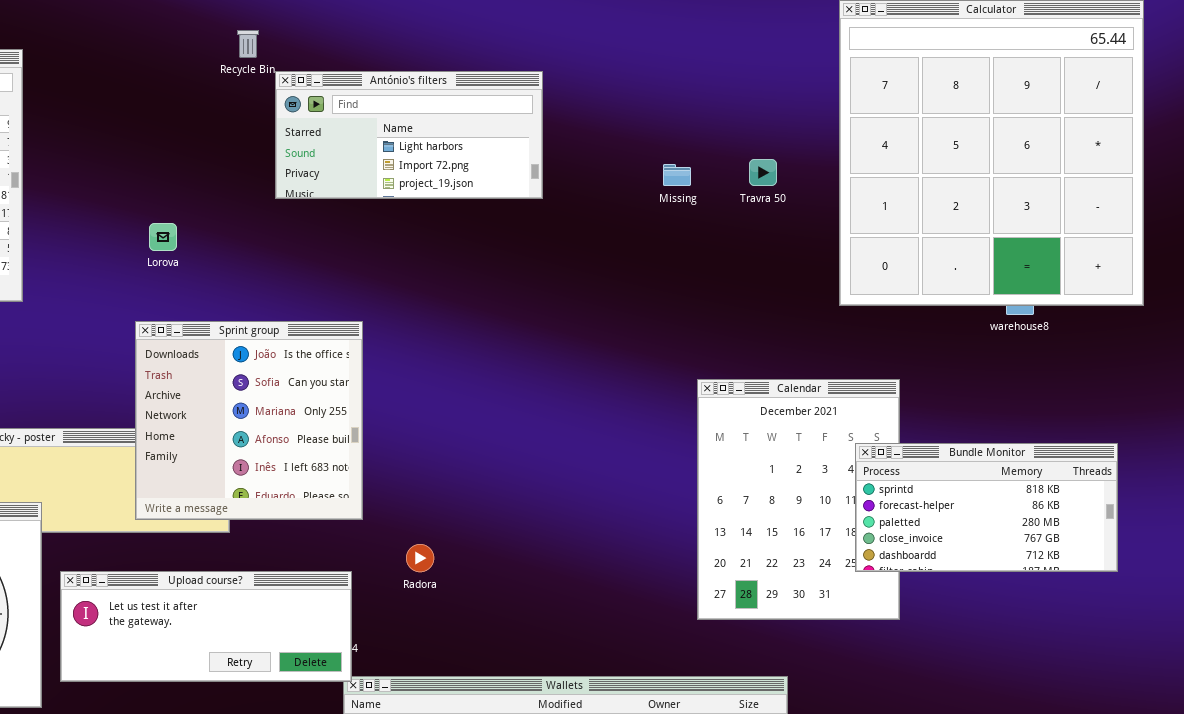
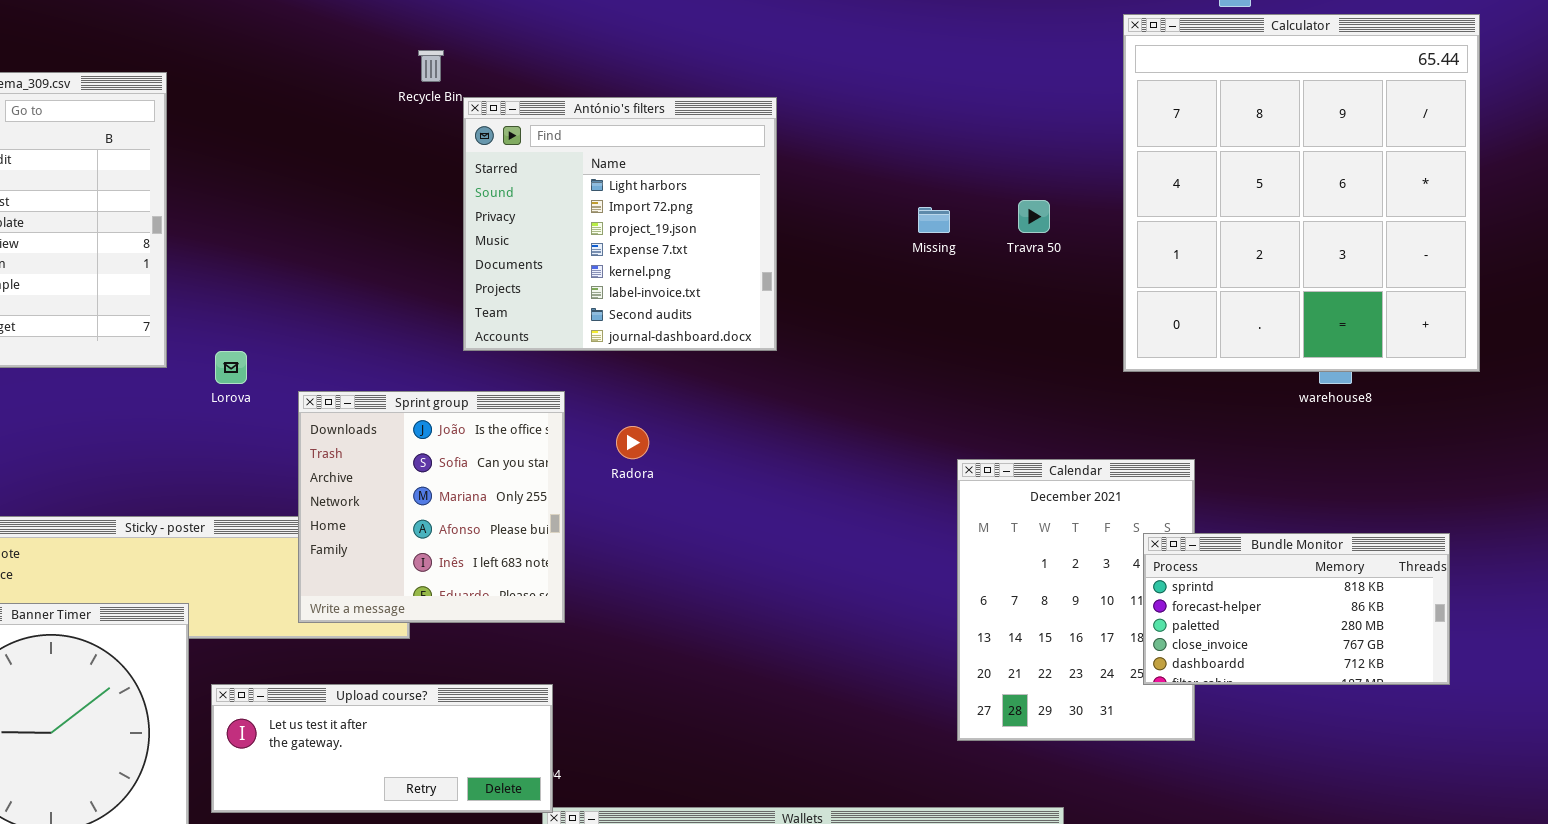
António's filters: [275,71,543,199] -> [463,97,777,351], resized
Lorova: [149,223,177,251] -> [215,351,247,384], moved
Radora: [406,544,434,572] -> [616,426,649,459], moved

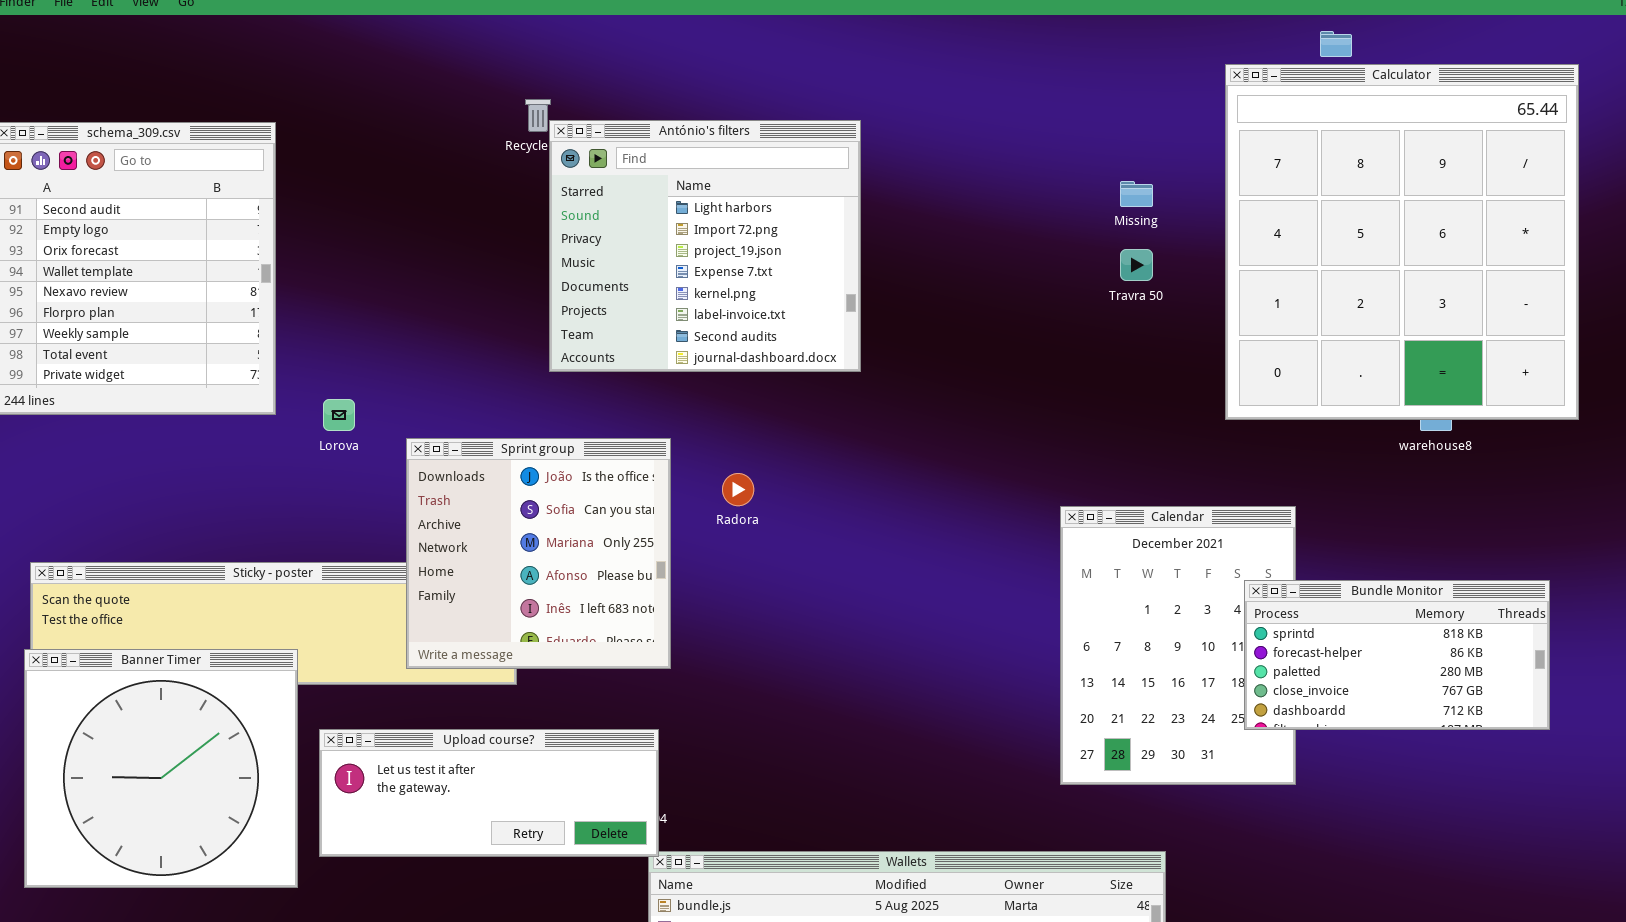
António's filters: [463,97,777,351] -> [549,120,861,372], moved
Missing: [918,207,950,233] -> [1120,181,1153,207], moved

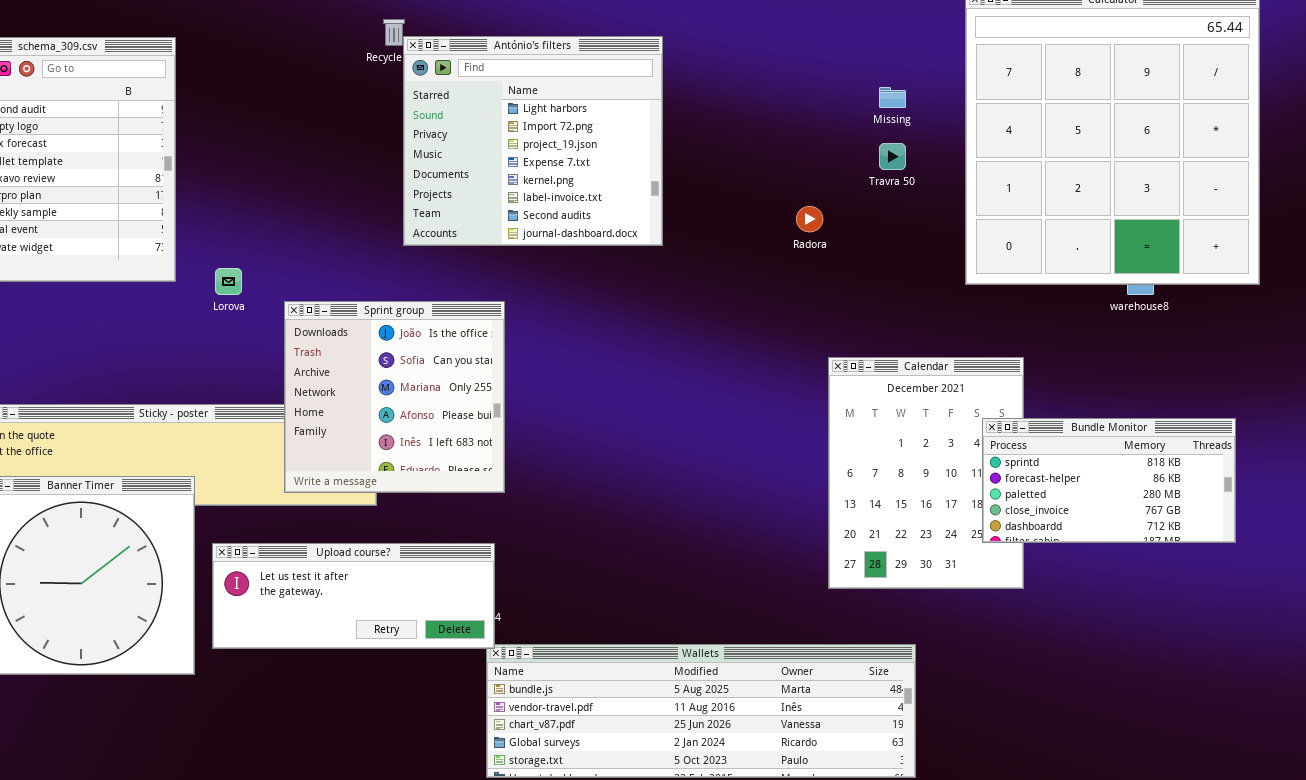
Radora: [722,473,754,506] -> [796,206,823,232], moved

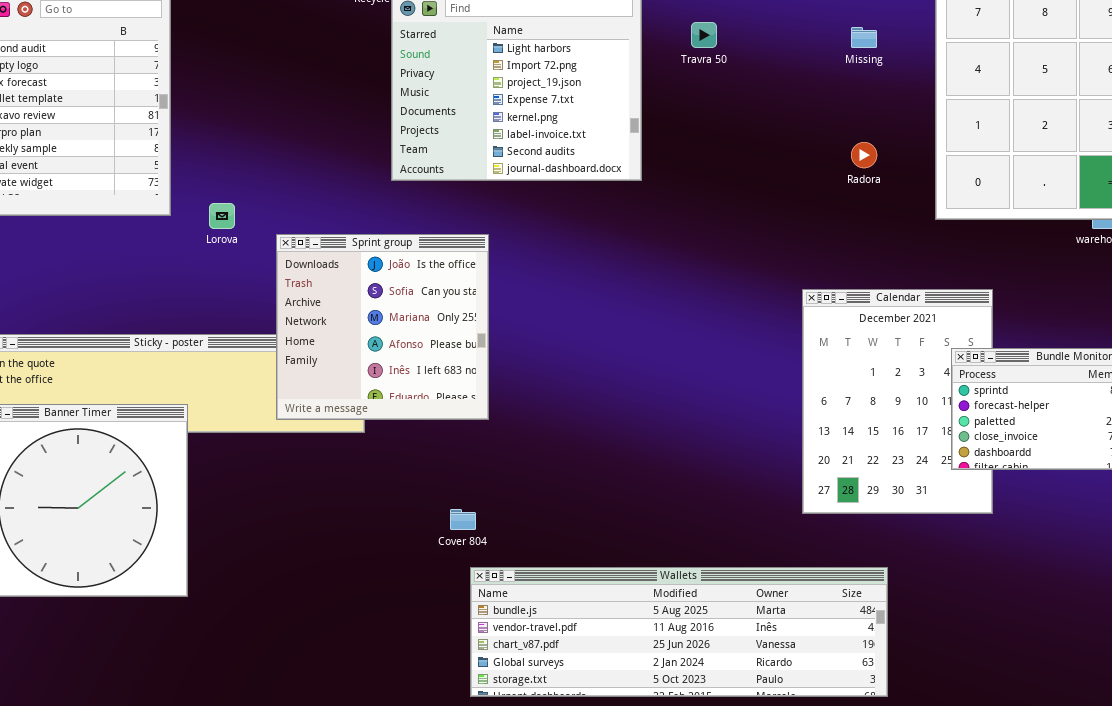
Travra 50: [879,143,906,170] -> [691,22,717,48], moved
Radora: [796,206,823,232] -> [851,142,877,168], moved
Upload course?: [212,543,495,649] -> none, closed

